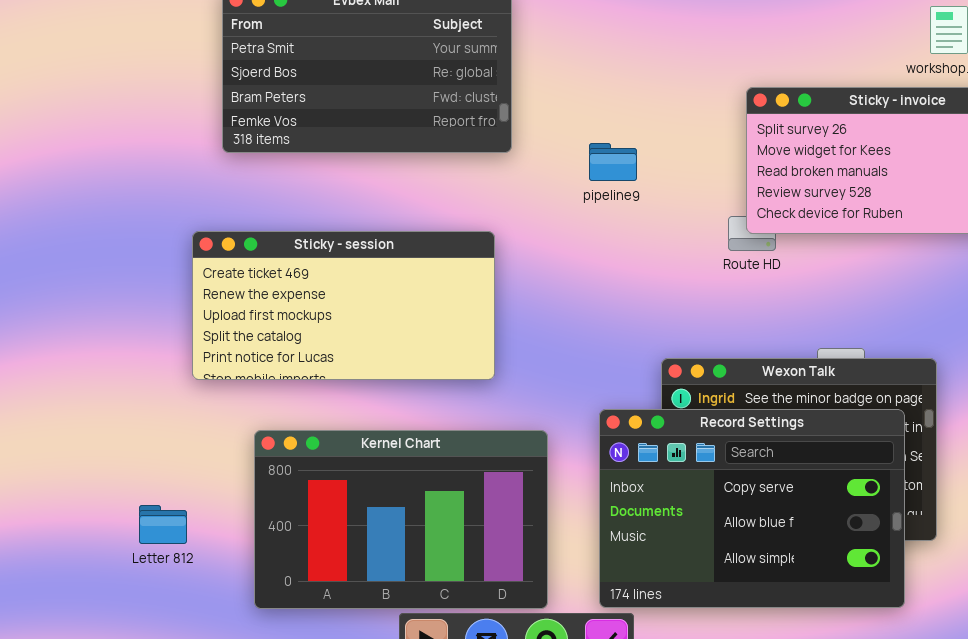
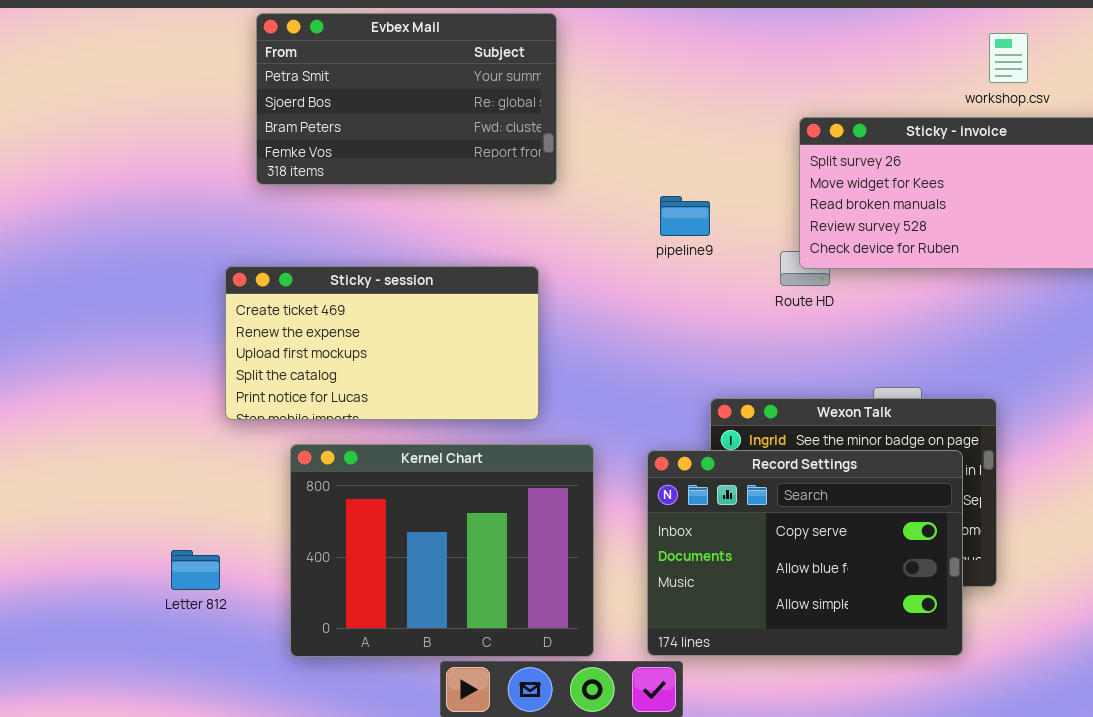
pipeline9: [589,143,637,181] -> [660,196,710,236], moved
Kernel Chart: [254,430,548,609] -> [290,444,594,657], resized

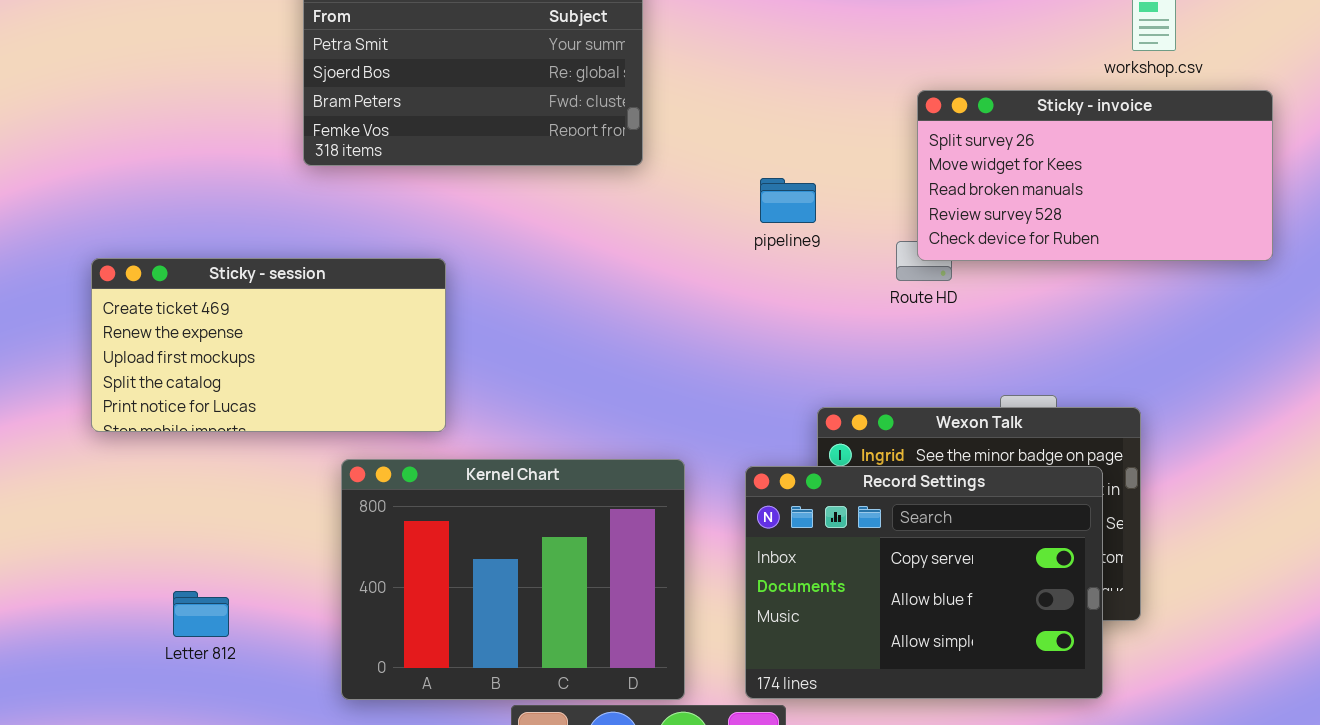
Sticky - session: [225,266,539,420] -> [91,258,446,432], moved
Letter 812: [171,550,220,590] -> [173,591,229,637], moved

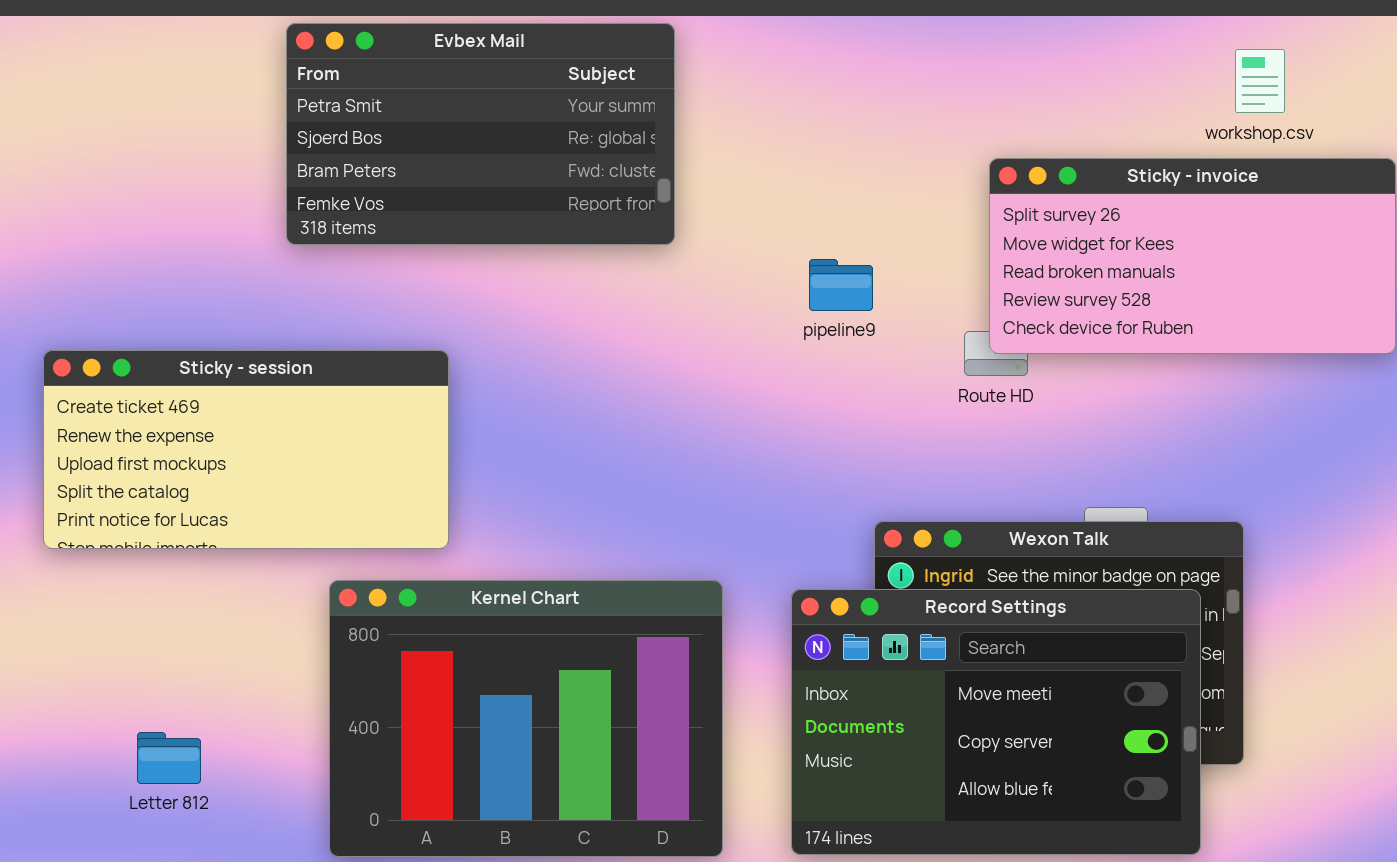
Record Settings: [745,466,1103,699] -> [791,589,1201,855], scrolled up 1 row

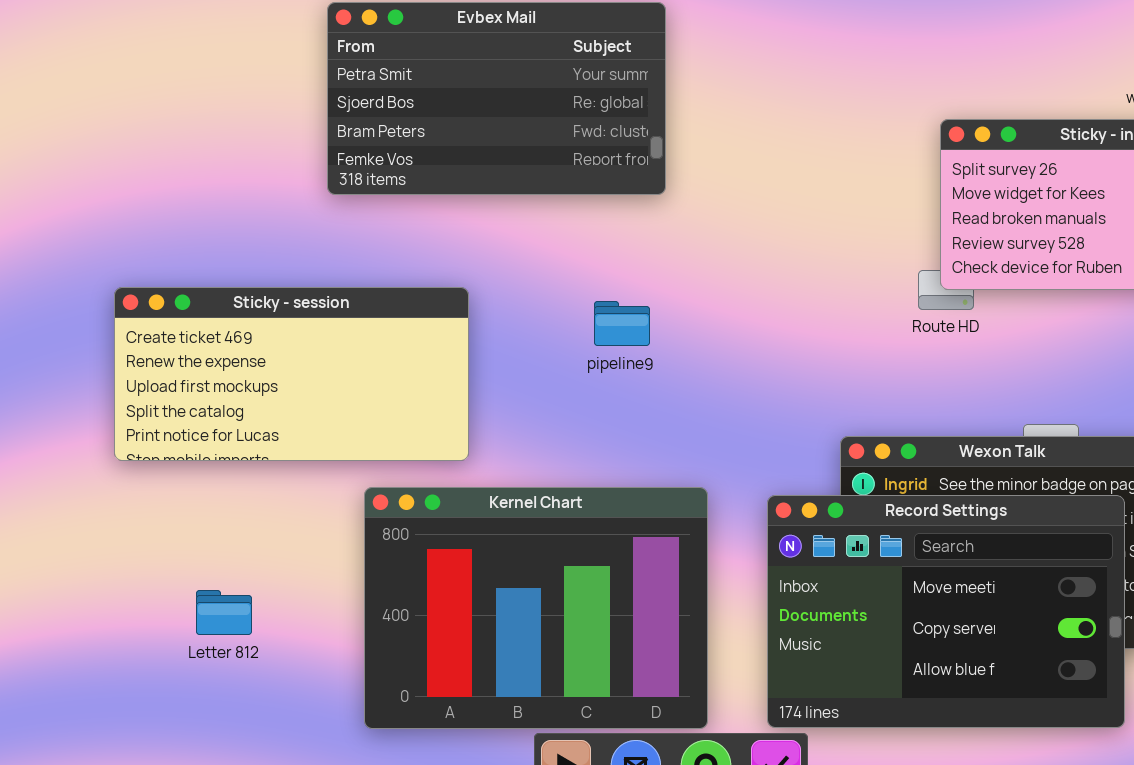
pipeline9: [809,259,873,311] -> [594,301,650,346], moved
Letter 812: [137,732,201,784] -> [196,590,252,635], moved

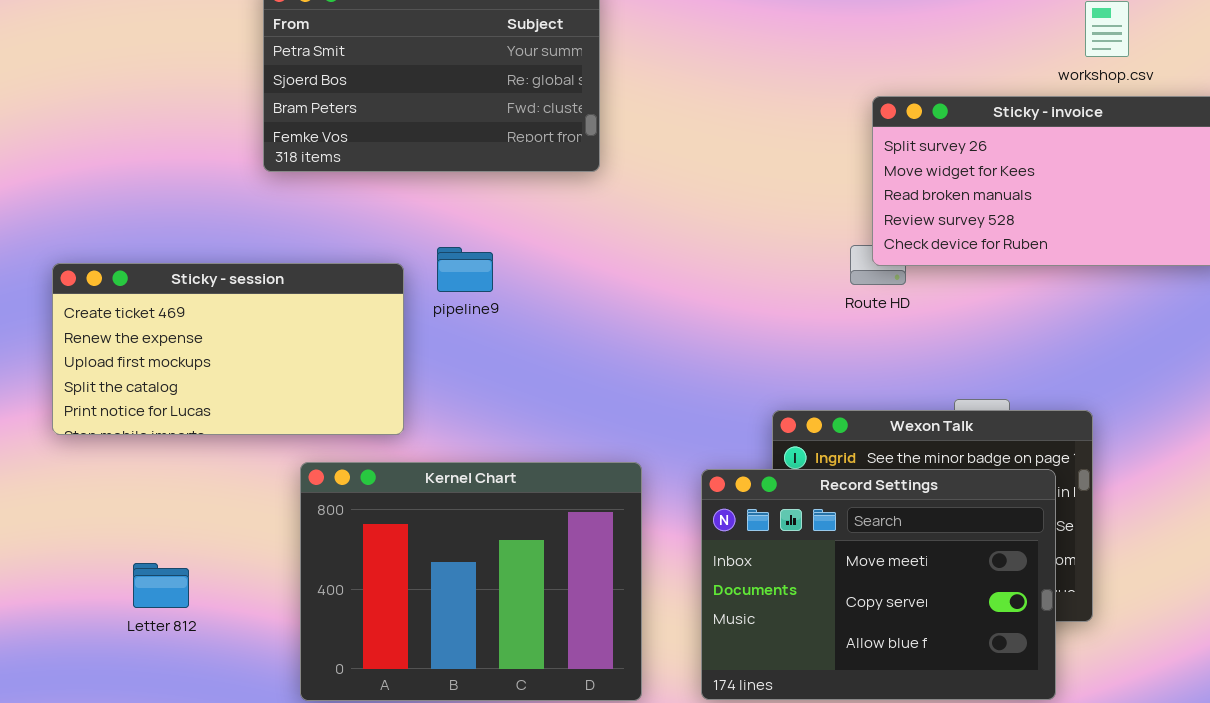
pipeline9: [594,301,650,346] -> [437,247,493,292], moved

